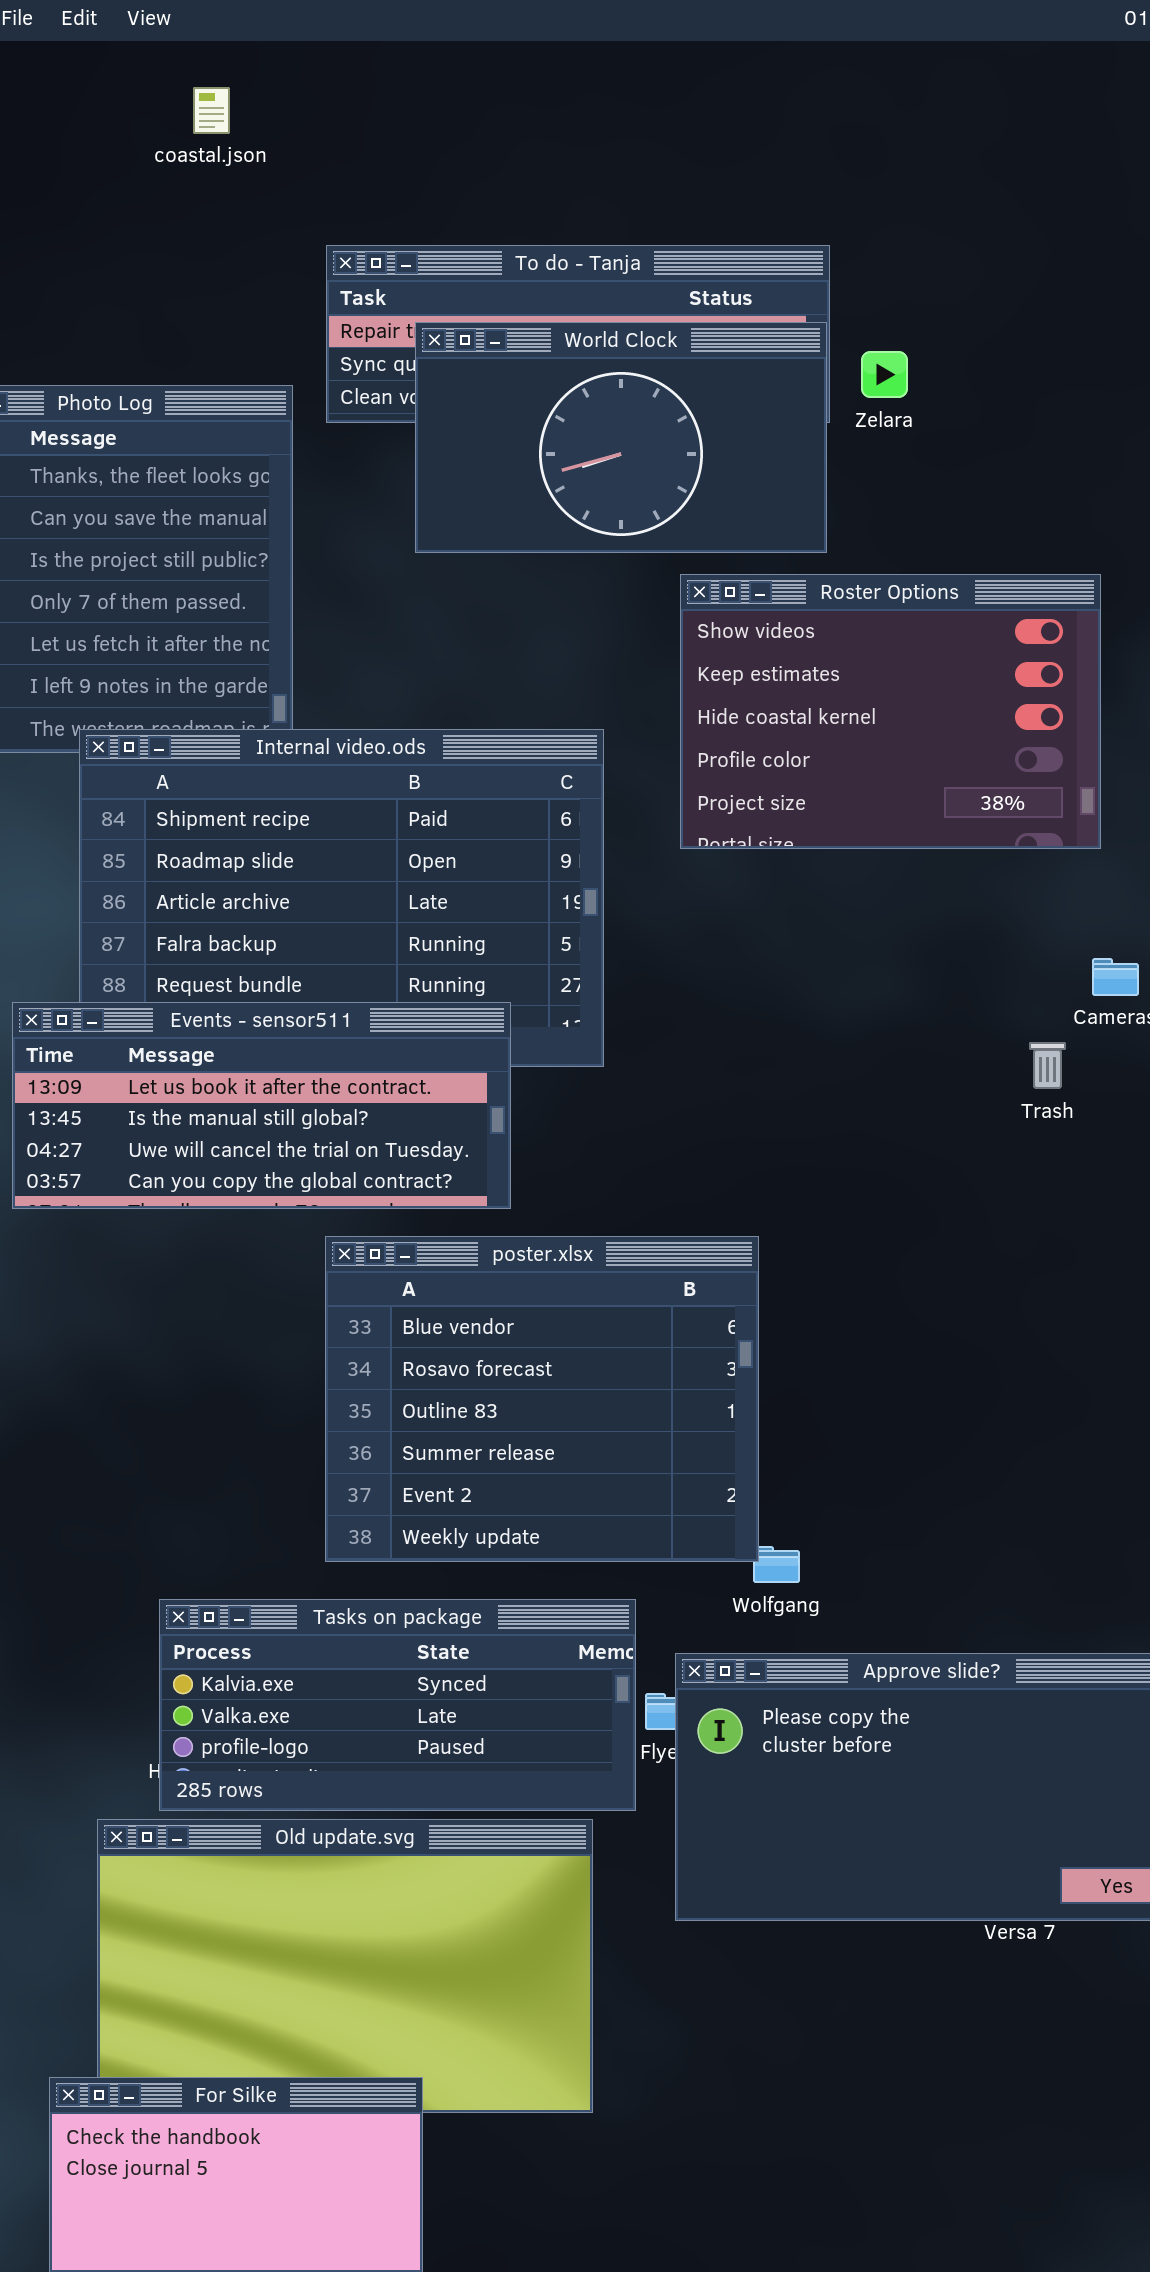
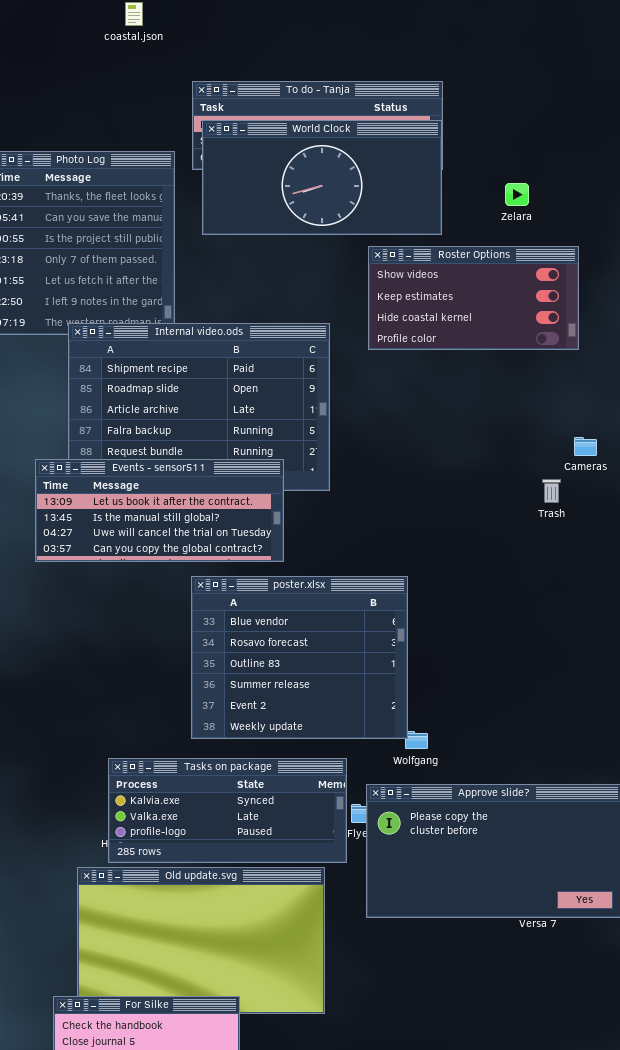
World Clock: [415,322,827,553] -> [202,120,442,235], resized
Zelara: [861,351,908,398] -> [505,183,529,206], moved
Roster Options: [680,574,1101,849] -> [368,246,579,350], resized

